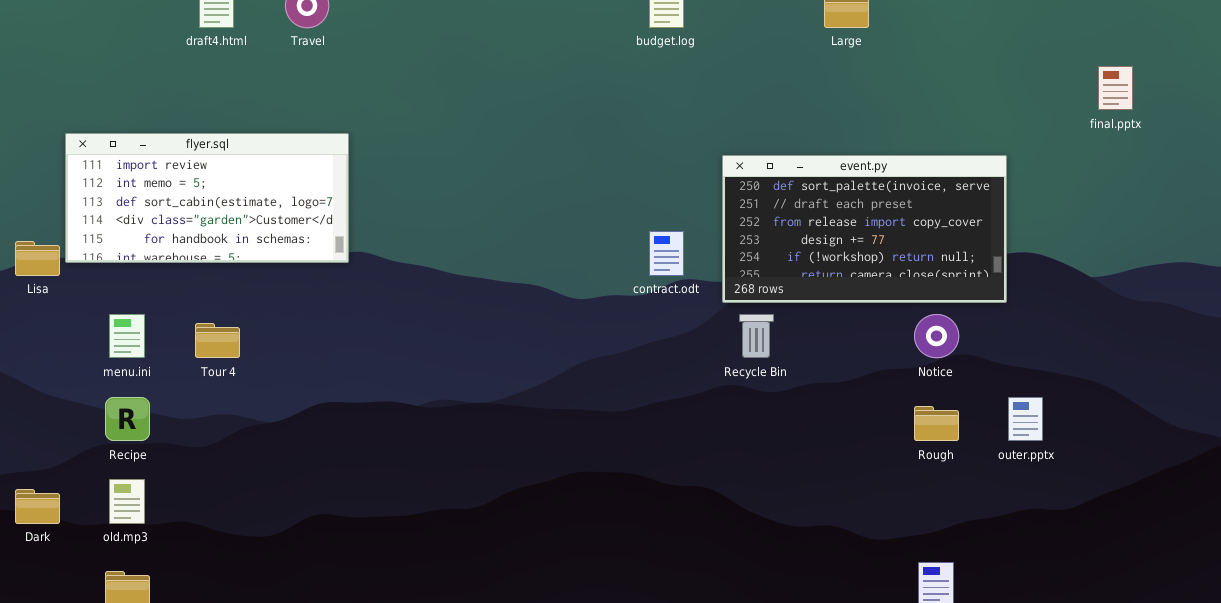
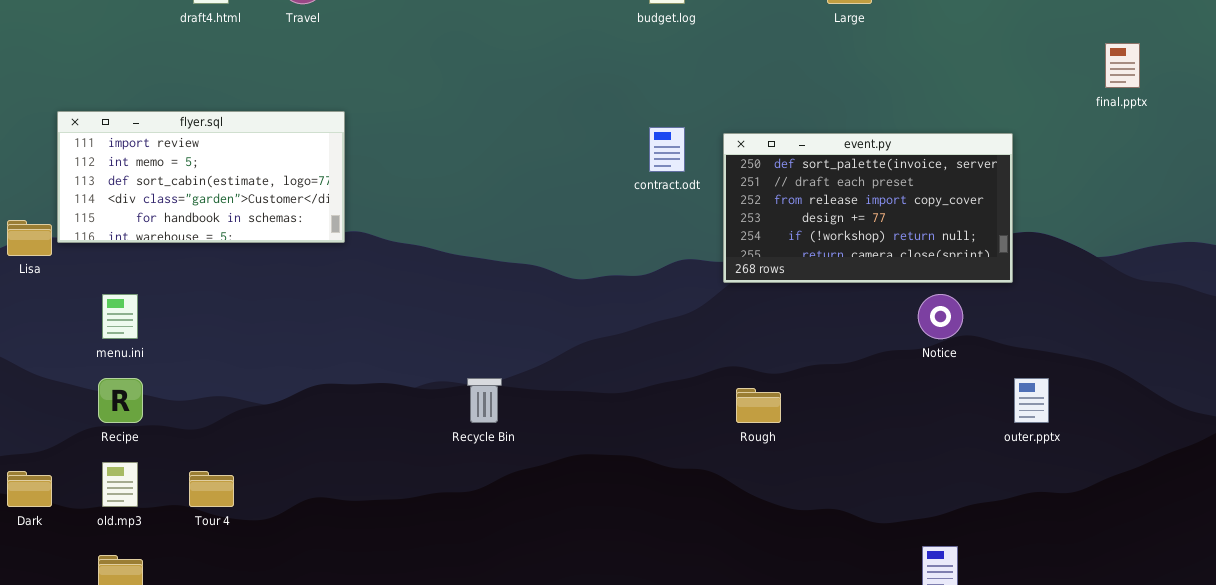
contract.odt: [649,231,684,276] -> [649,127,685,172], moved
Recycle Bin: [739,314,774,358] -> [467,378,502,423], moved
Tour 4: [195,323,240,358] -> [189,471,234,507], moved
Rough: [914,406,959,441] -> [736,388,781,423], moved

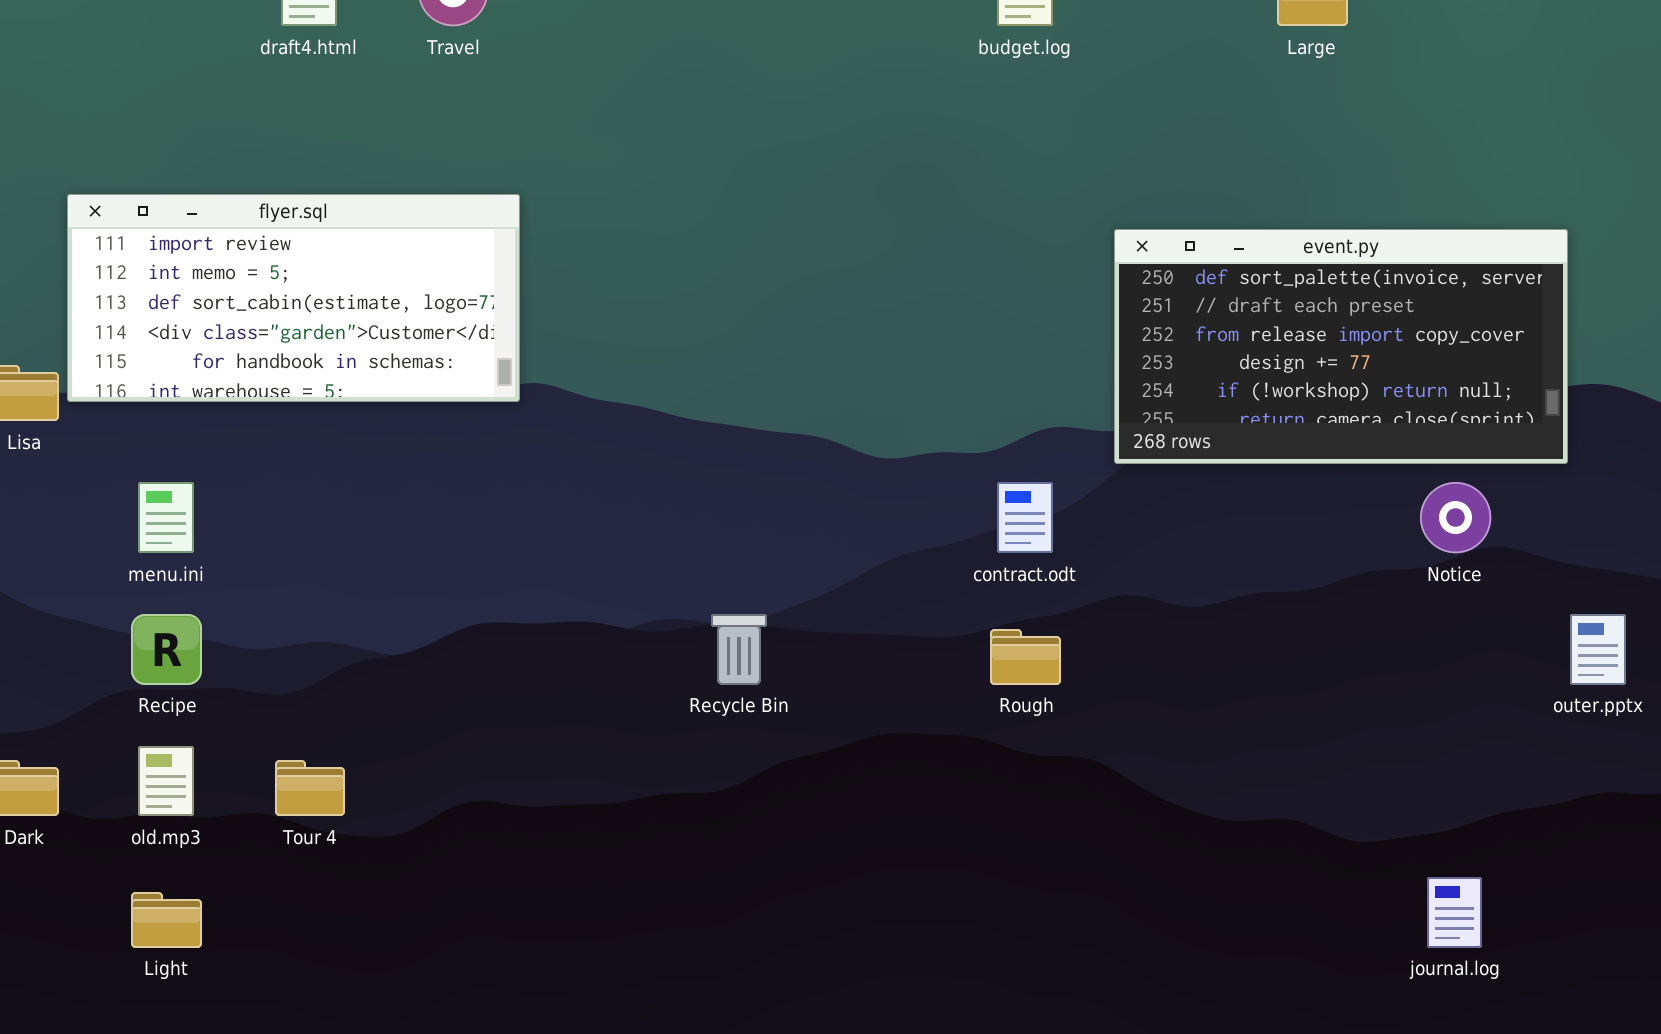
contract.odt: [649,127,685,172] -> [997,482,1053,553], moved
Rough: [736,388,781,423] -> [990,629,1061,685], moved

